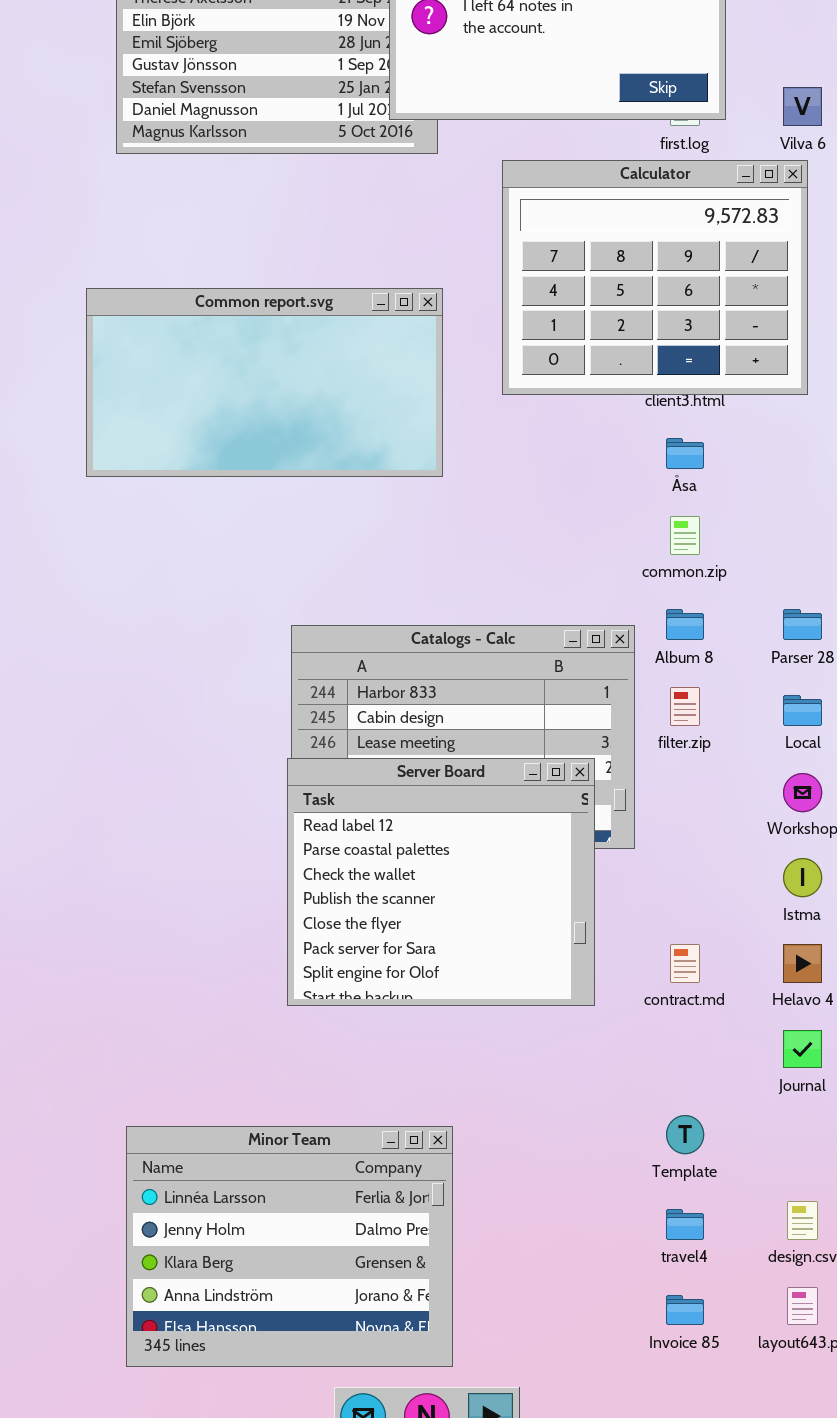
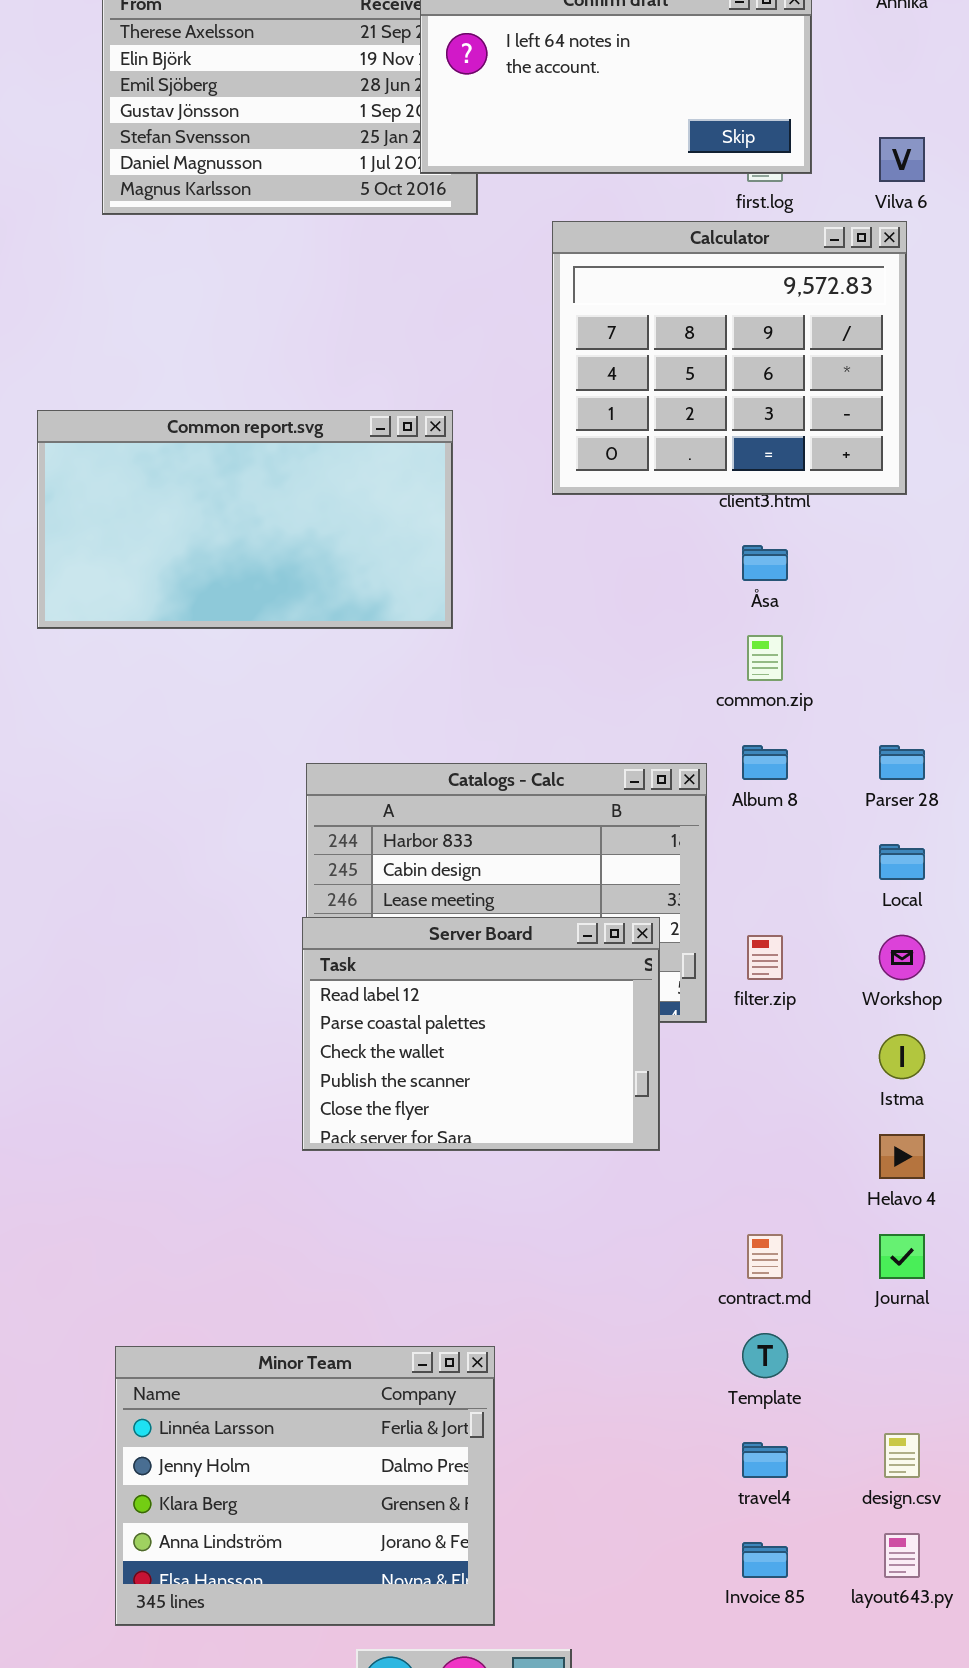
Common report.svg: [86,288,443,477] -> [37,410,453,629], moved
filter.zip: [670,687,700,726] -> [747,935,783,980], moved
Server Board: [287,758,595,1006] -> [302,917,660,1151], resized
contract.md: [670,944,700,983] -> [747,1234,783,1279], moved

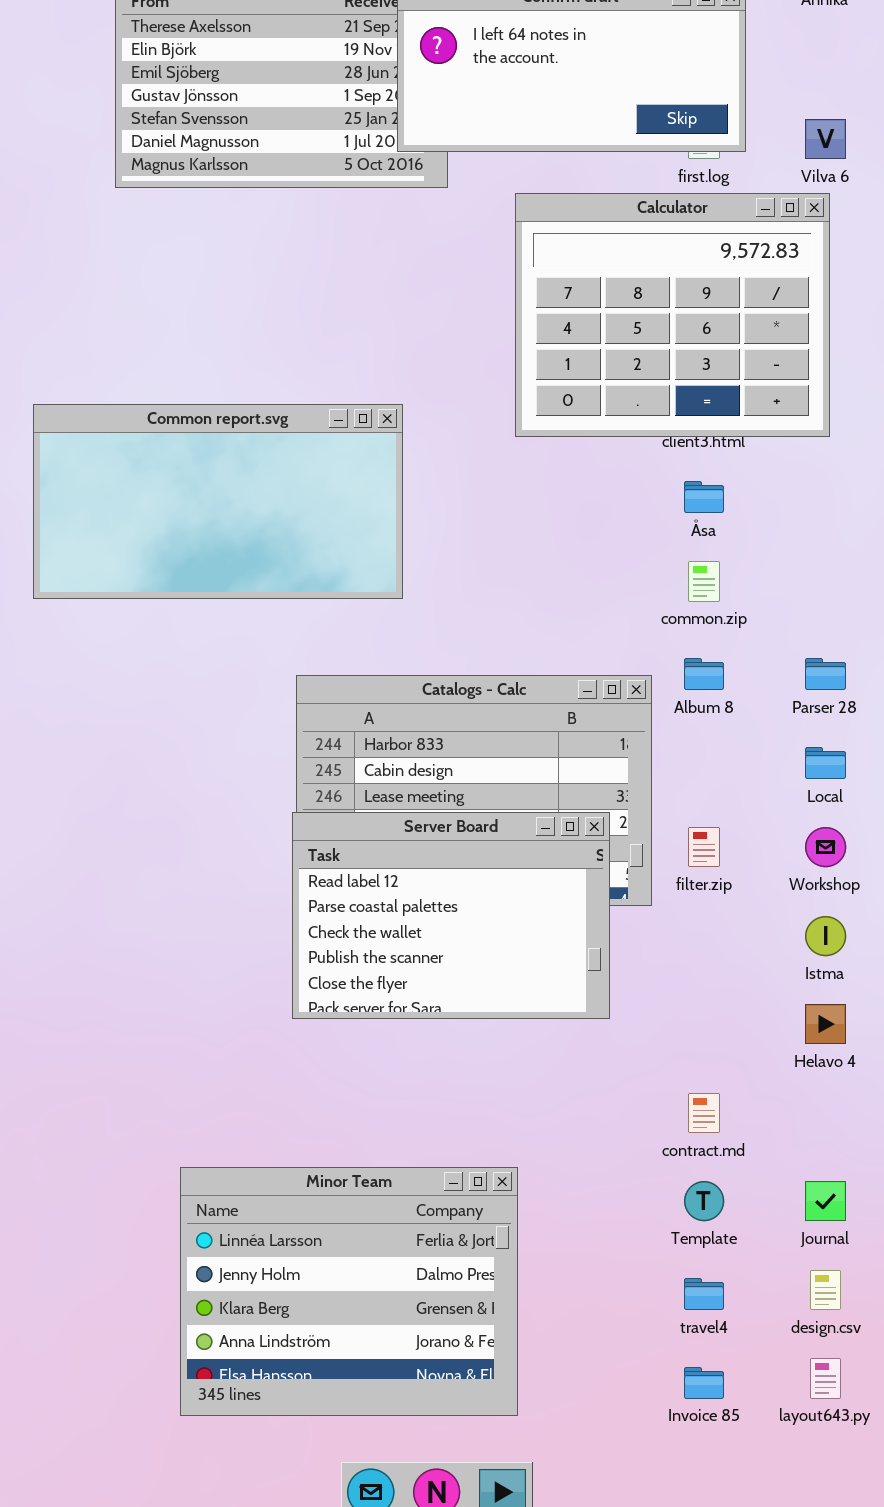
Common report.svg: [37,410,453,629] -> [33,404,403,599], moved
Journal: [879,1234,925,1279] -> [805,1181,846,1221], moved
Minor Team: [115,1346,495,1626] -> [180,1167,518,1416], moved

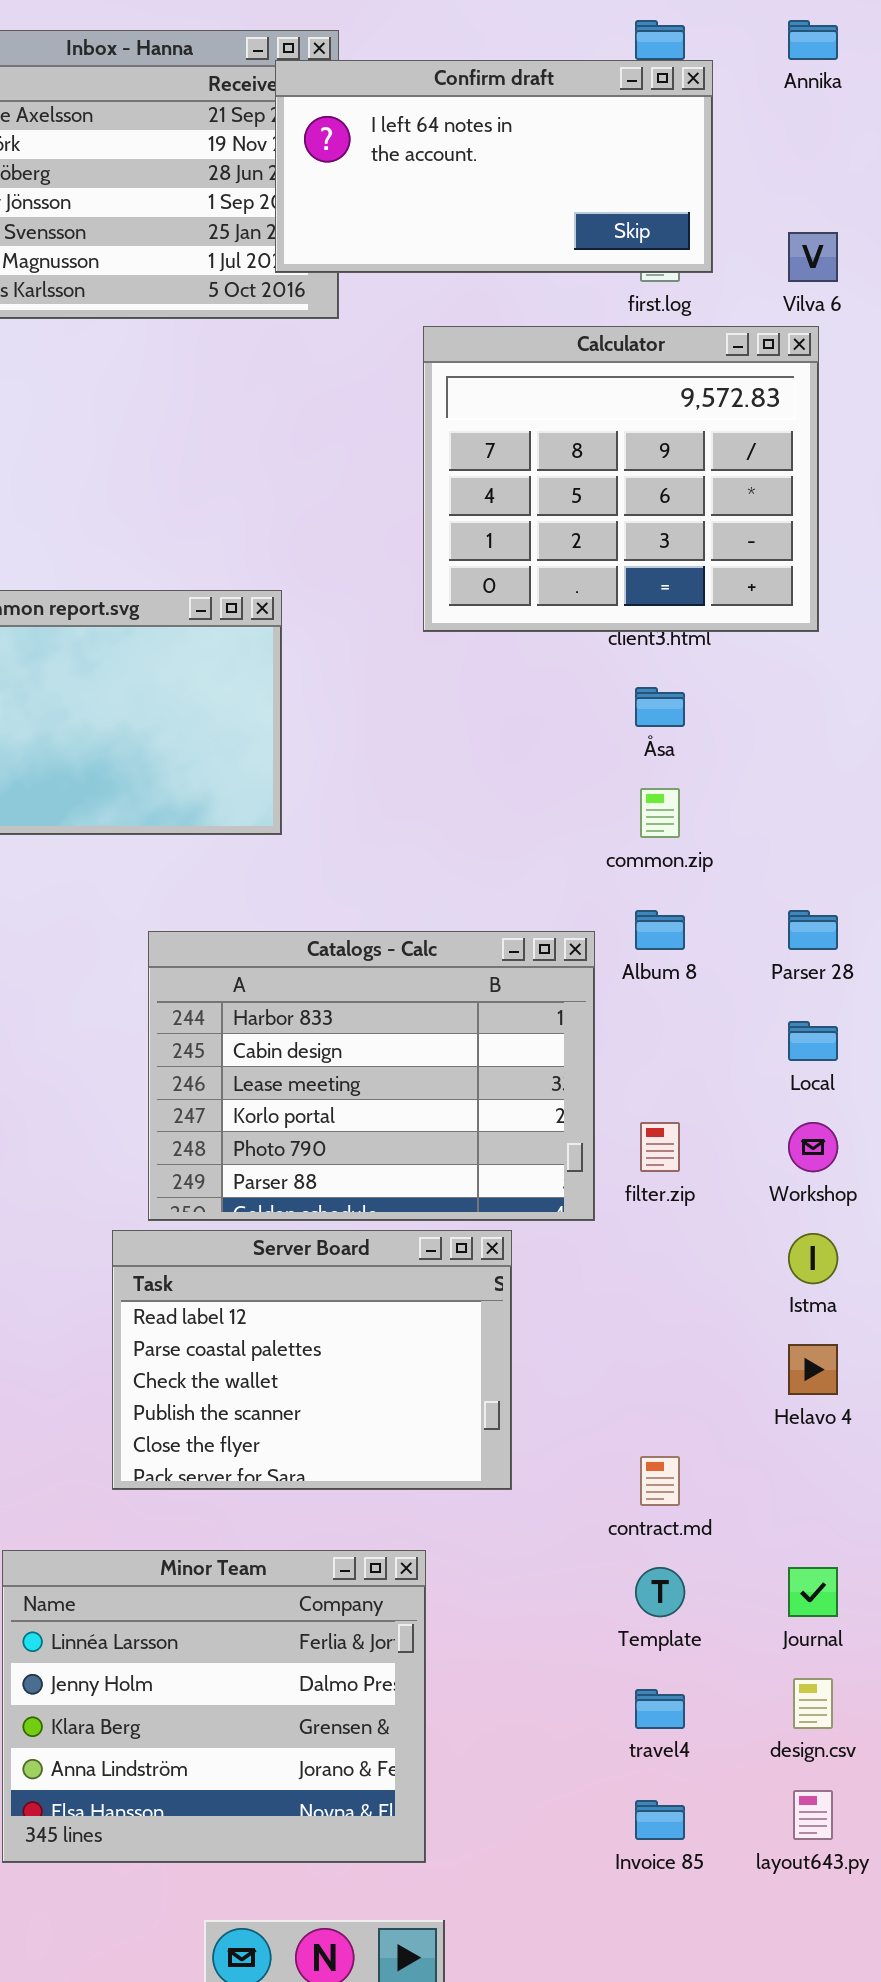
Server Board: [292,812,610,1019] -> [112,1230,512,1490], moved

